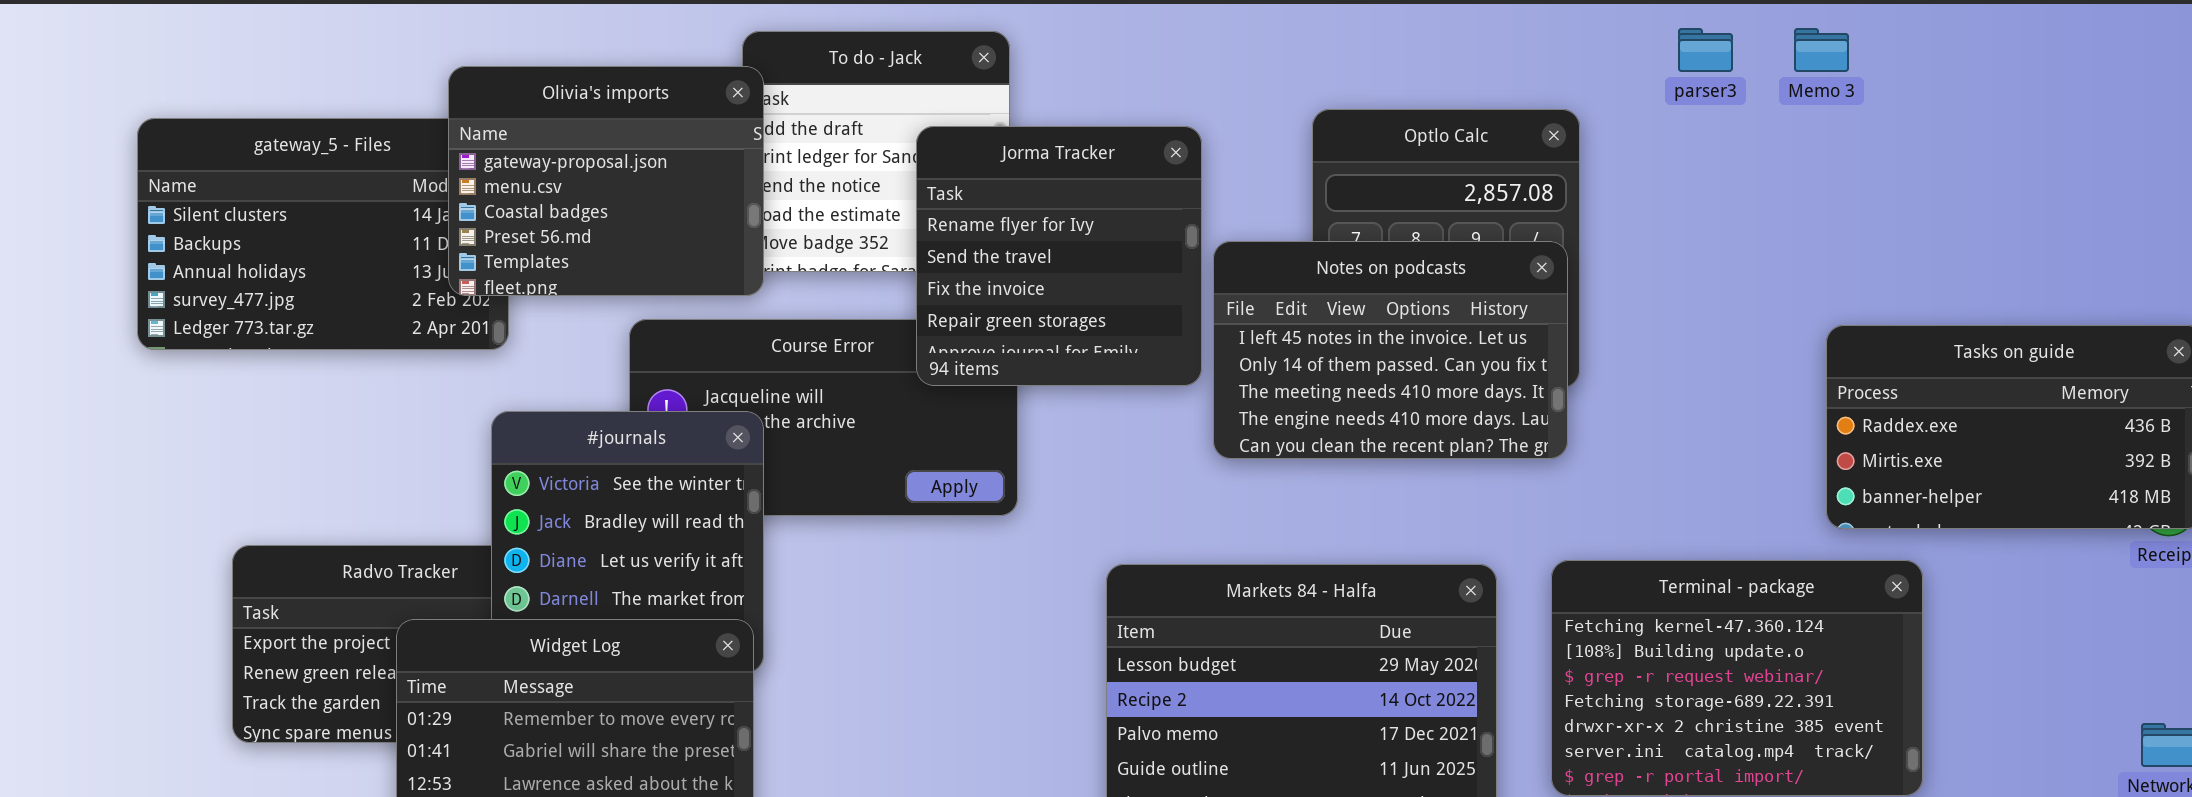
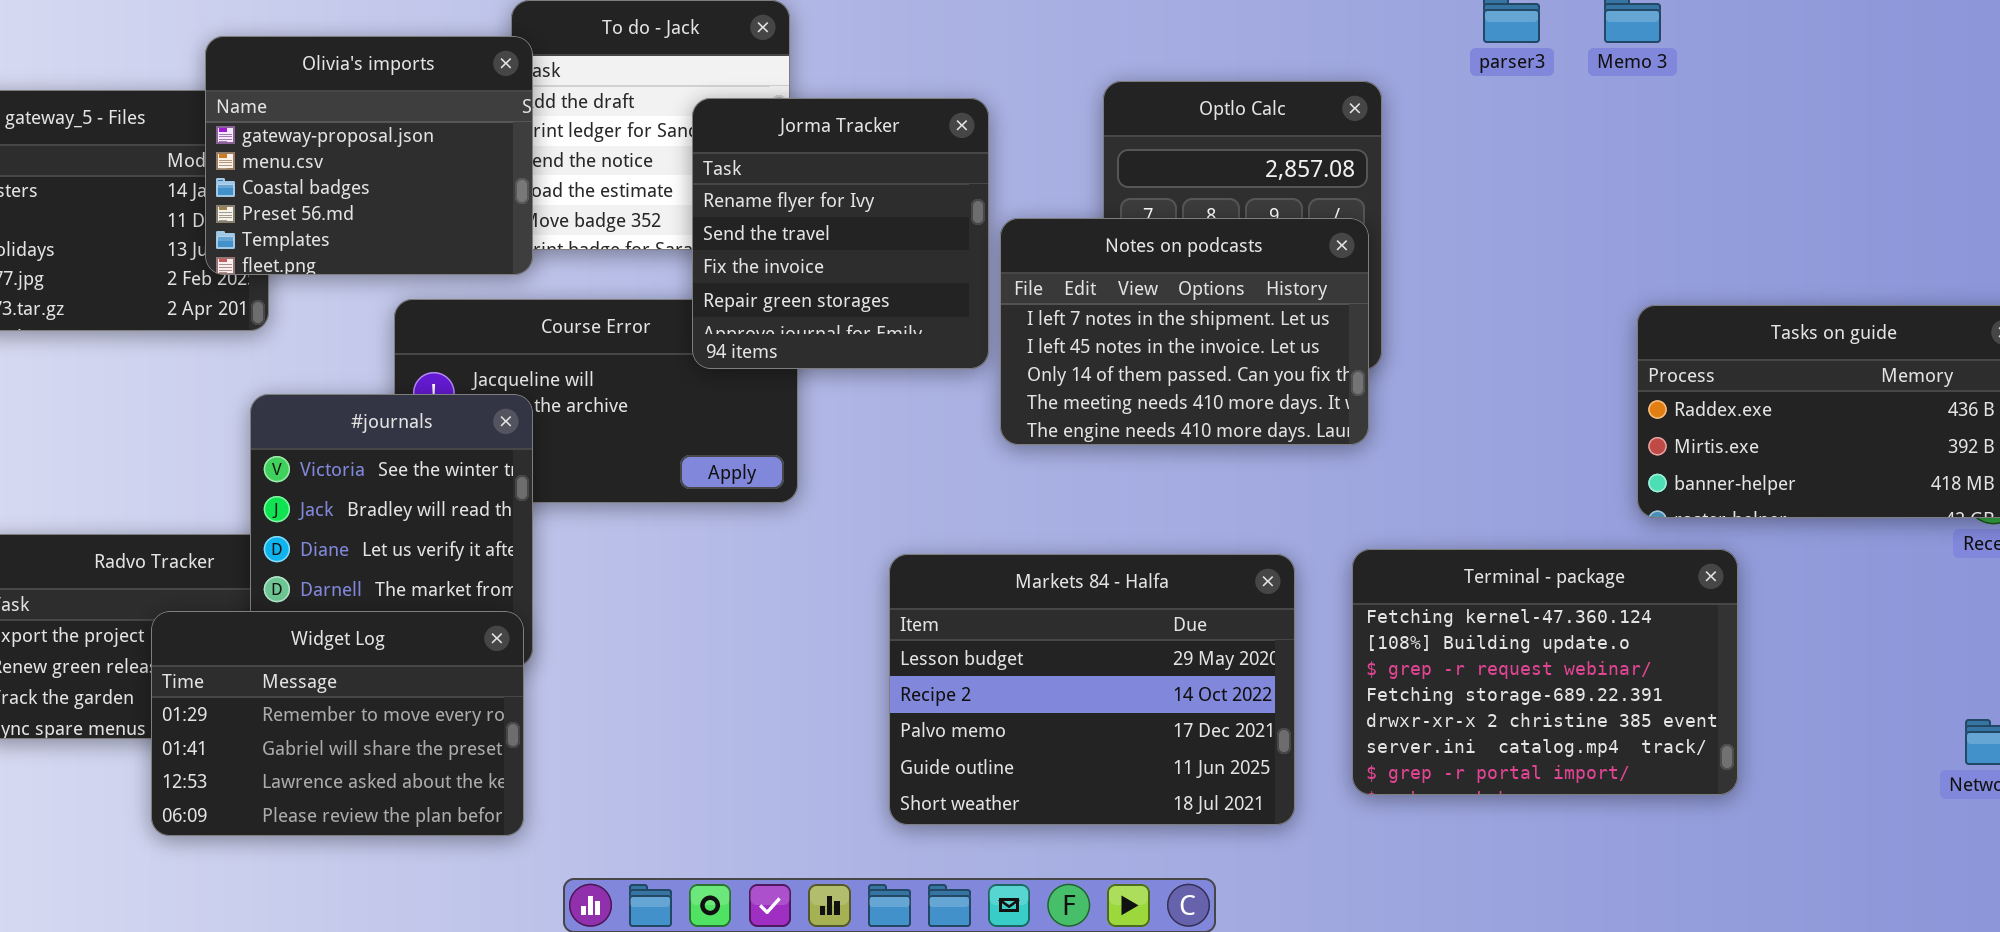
Notes on podcasts: [1213,241,1568,459] -> [1000,218,1369,445], scrolled up 1 row

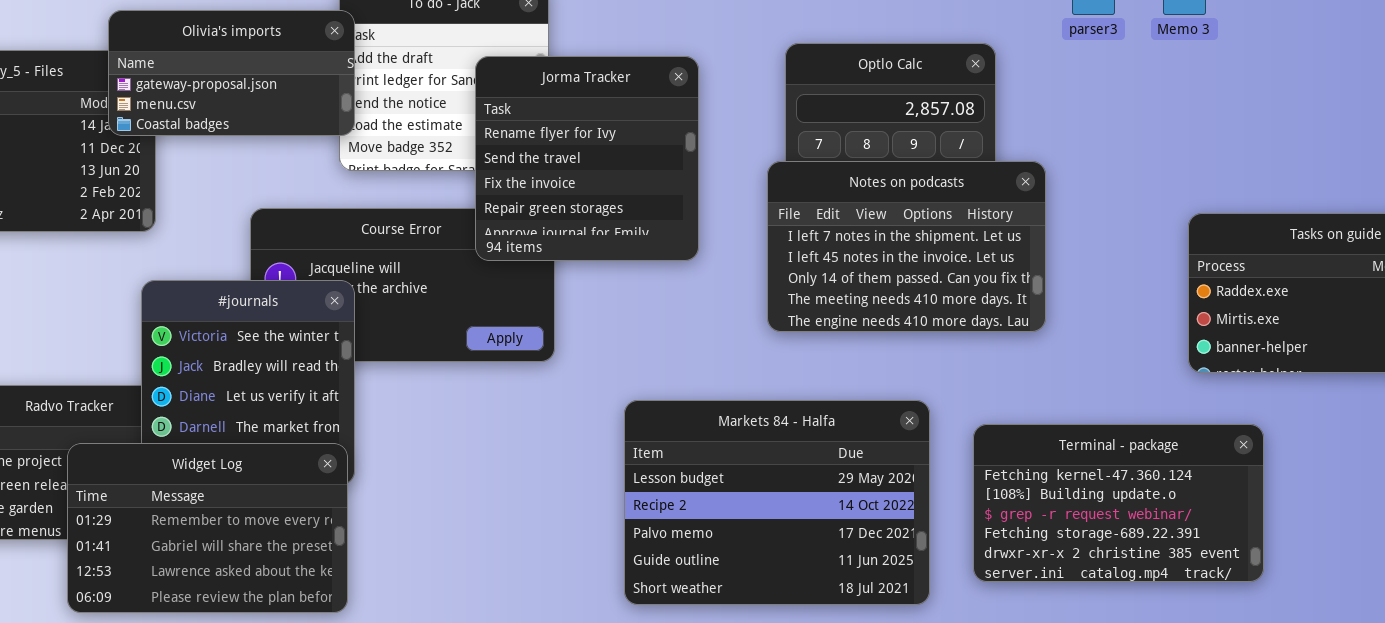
Olivia's imports: [205,36,533,275] -> [108,10,355,136], resized
Notes on podcasts: [1000,218,1369,445] -> [767,161,1046,332], moved
Terminal - package: [1352,549,1738,795] -> [973,424,1264,582], resized

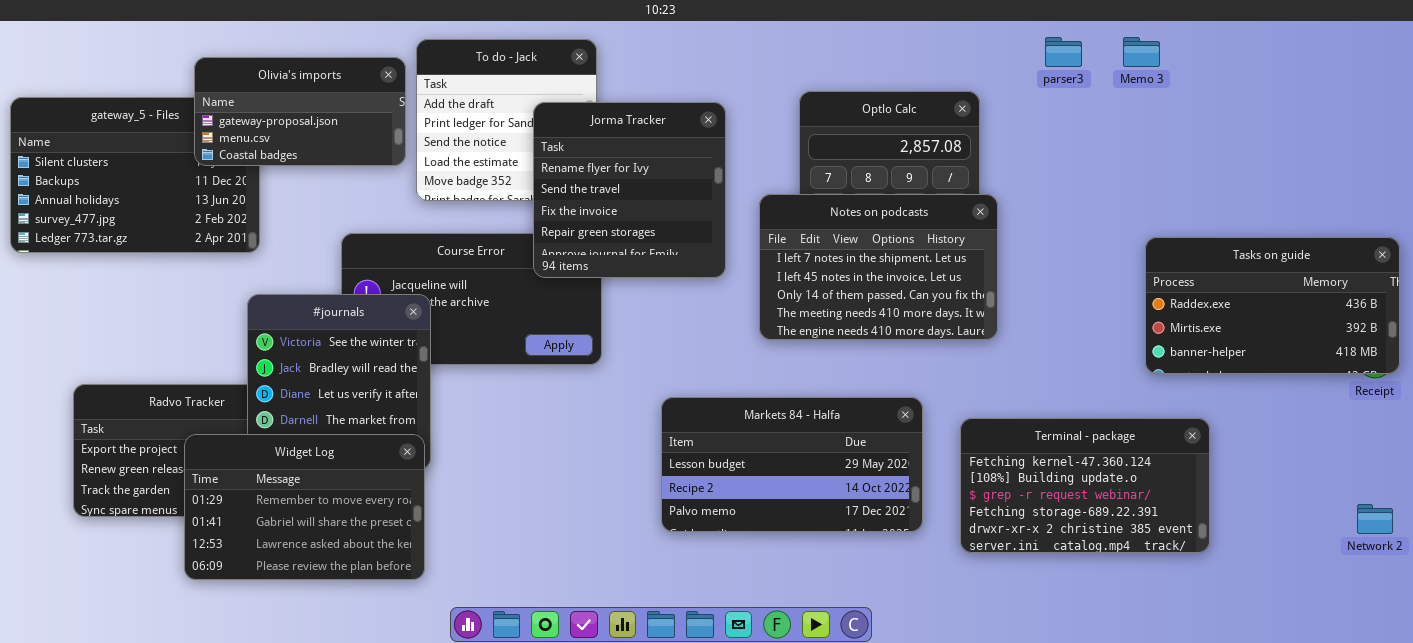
Olivia's imports: [108,10,355,136] -> [194,57,406,166], moved
Notes on podcasts: [767,161,1046,332] -> [759,194,998,340], moved
Markets 84 - Halfa: [624,400,930,605] -> [661,397,923,532], resized

